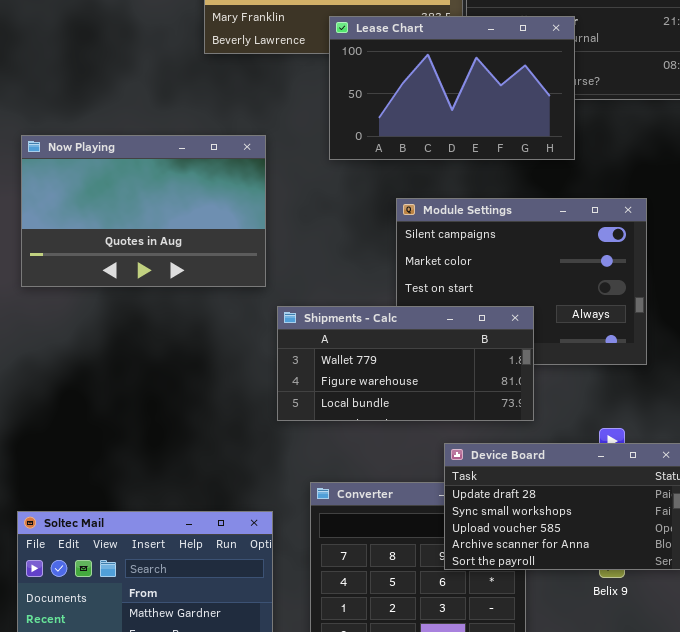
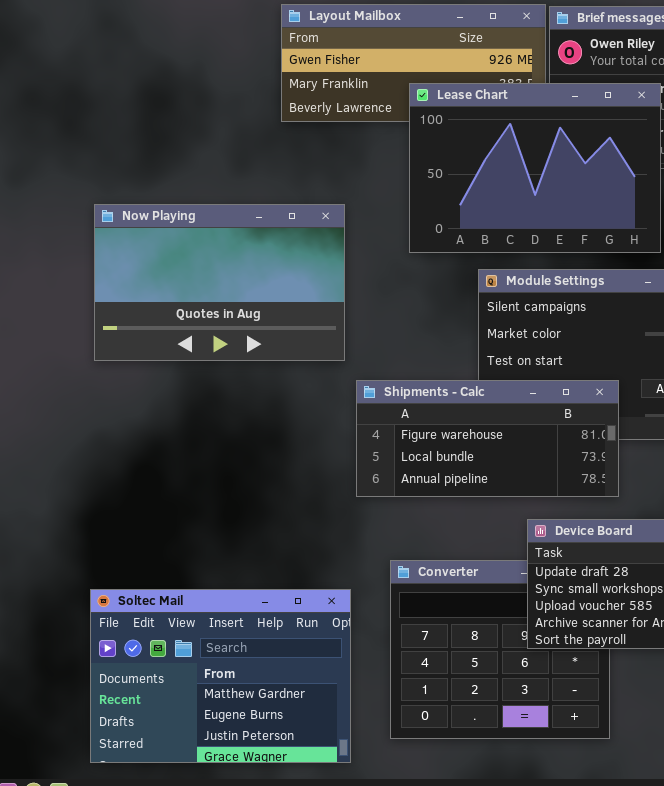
Lease Chart: [329,16,575,160] -> [409,83,661,253], resized
Shipments - Calc: [277,306,534,421] -> [356,380,619,497], scrolled down 1 row

